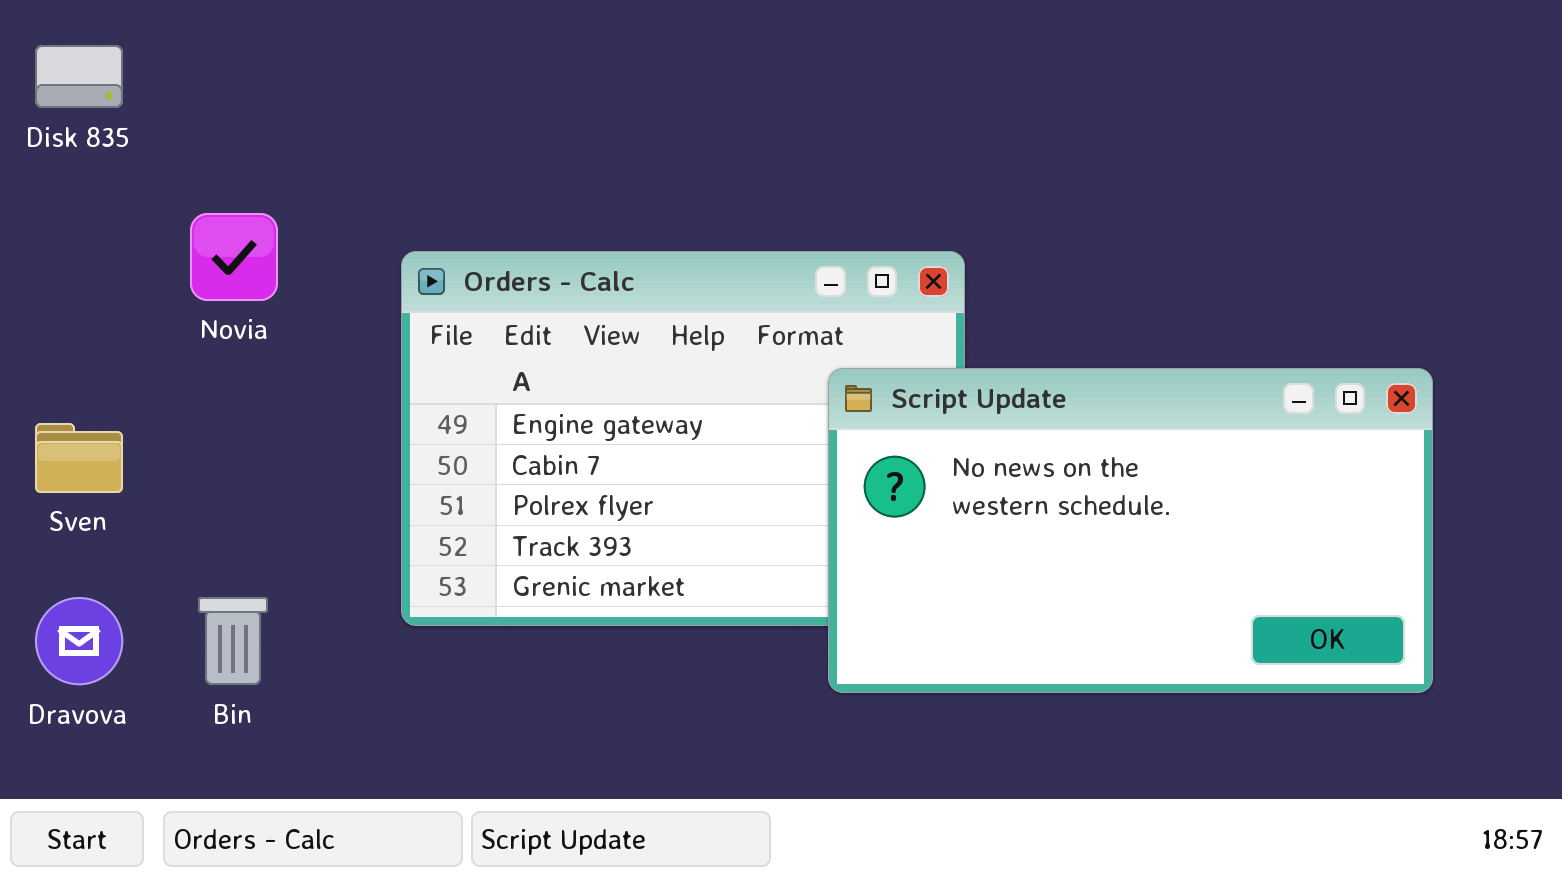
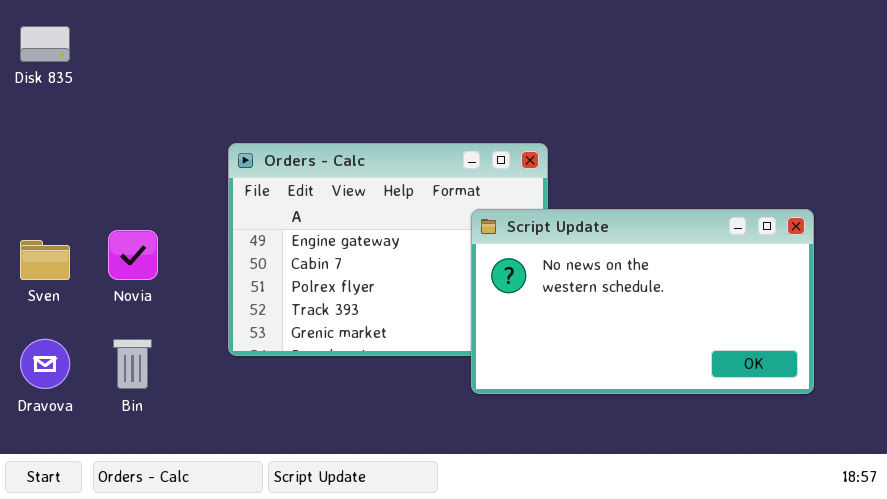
Novia: [190,213,278,301] -> [108,230,158,280], moved

